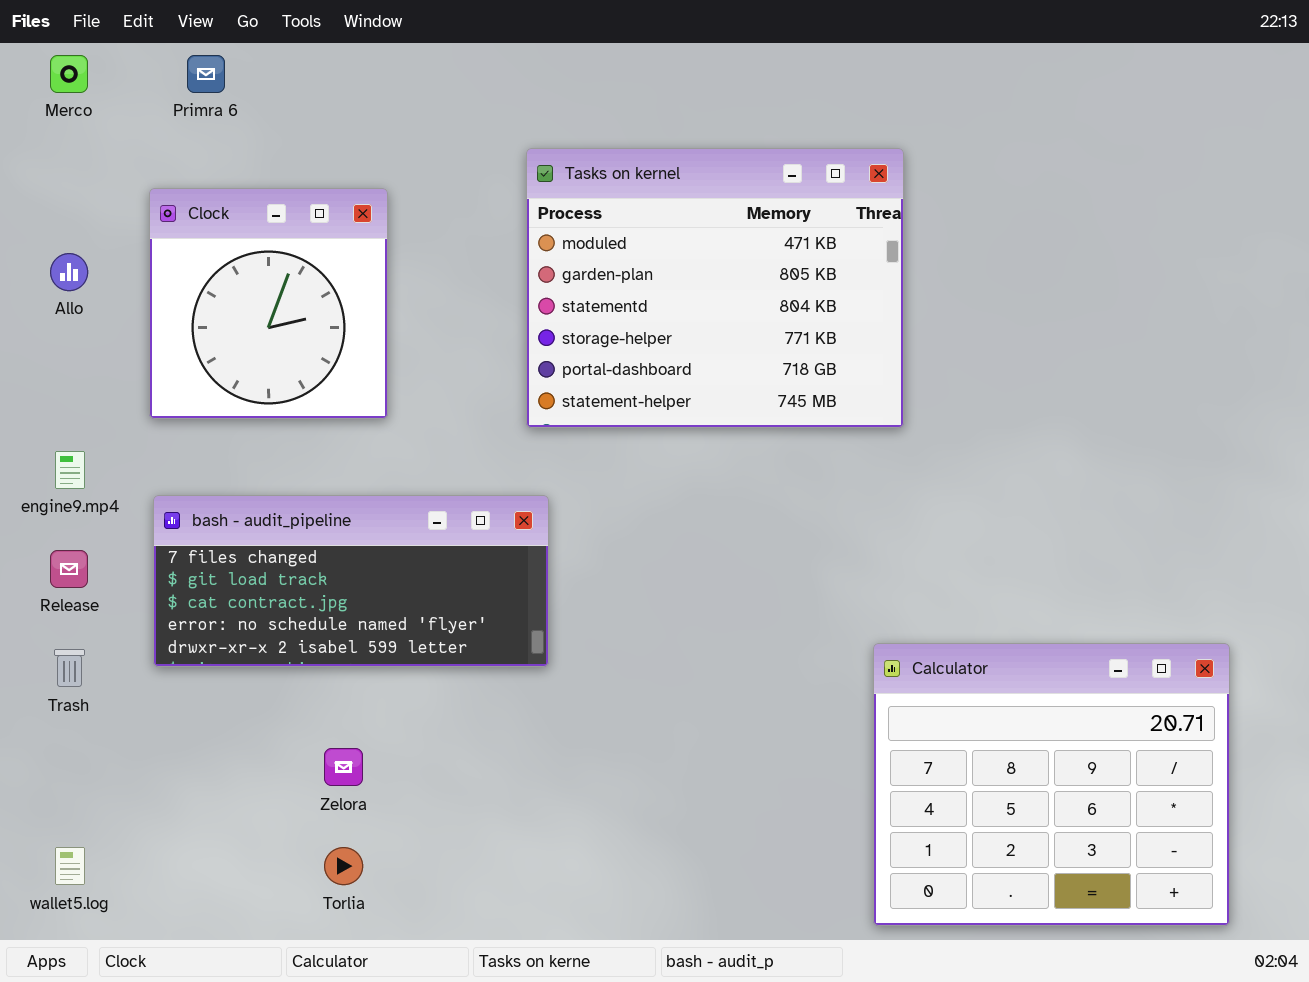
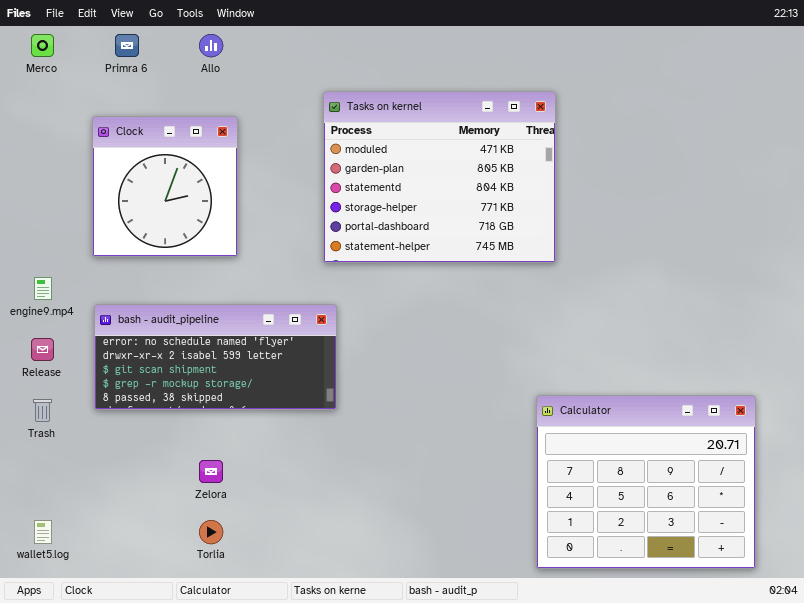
Allo: [50,253,88,291] -> [199,34,223,57], moved
bash - audit_pipeline: [153,495,549,667] -> [94,304,337,410], scrolled down 3 rows

